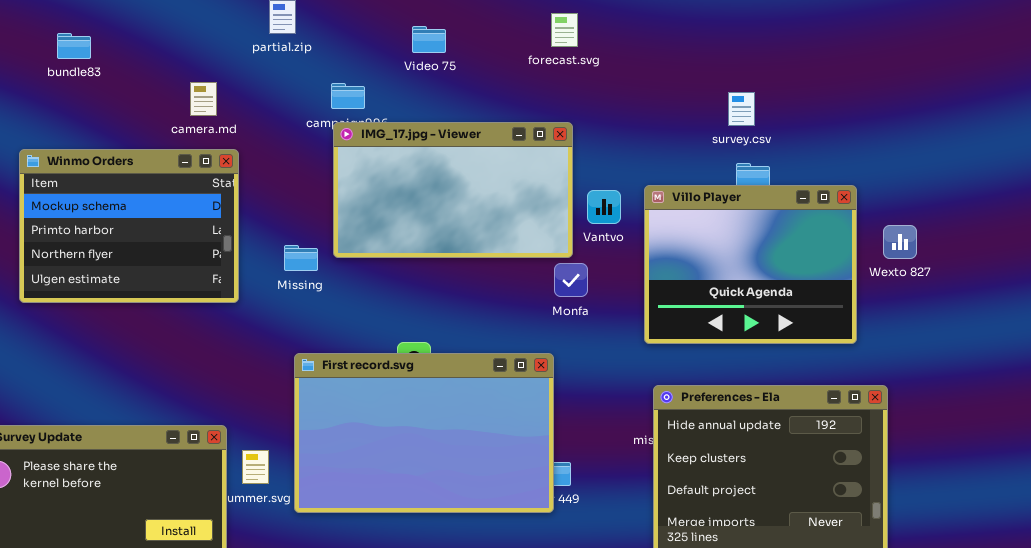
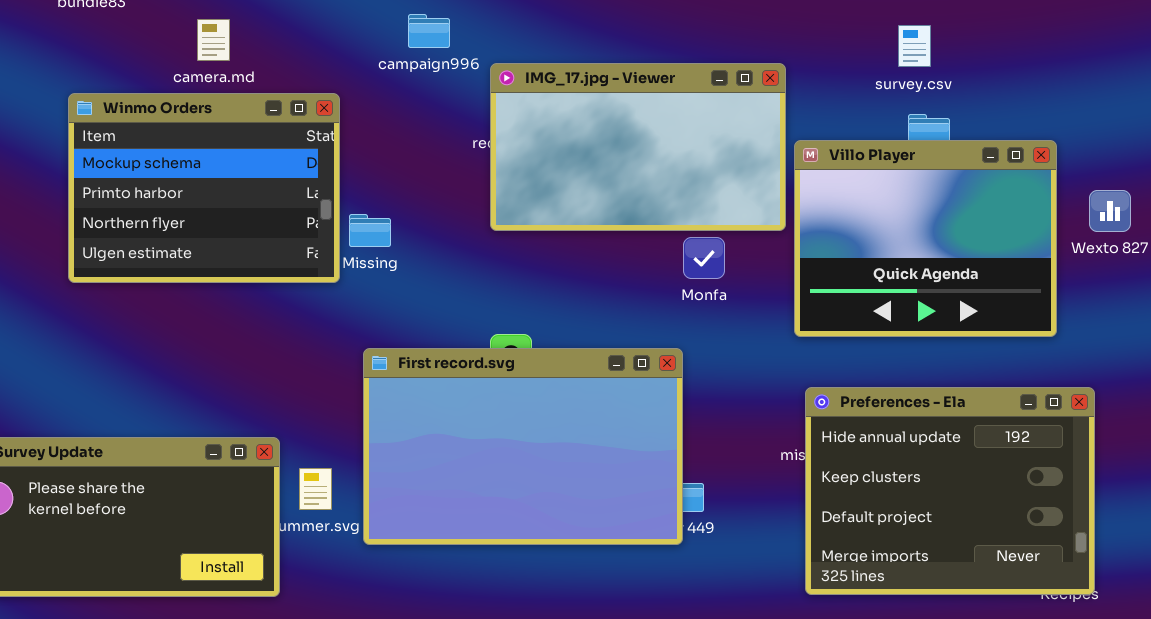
camera.md: [190,82,217,116] -> [197,19,230,61], moved
IMG_17.jpg - Viewer: [333,122,573,258] -> [490,63,786,231], moved
Winmo Orders: [19,149,239,303] -> [68,93,340,283], moved

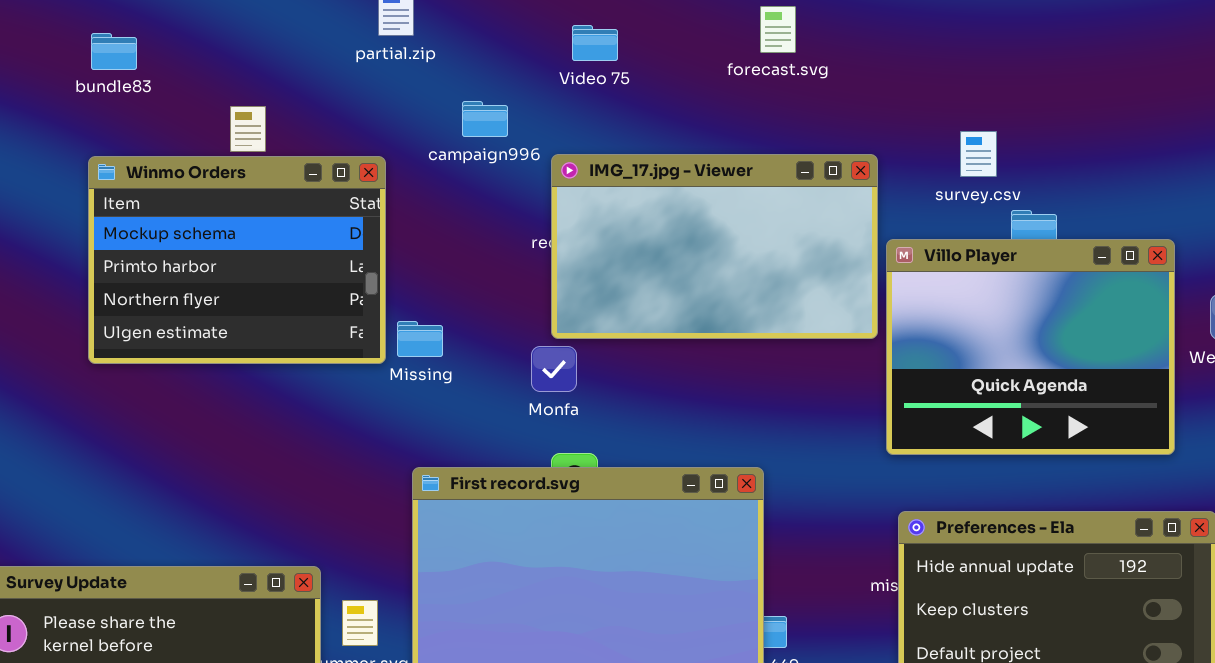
survey.csv: [898,25,931,67] -> [960,131,997,177], moved
Winmo Orders: [68,93,340,283] -> [88,156,386,364], moved
Monfa: [683,237,725,279] -> [531,346,577,392], moved

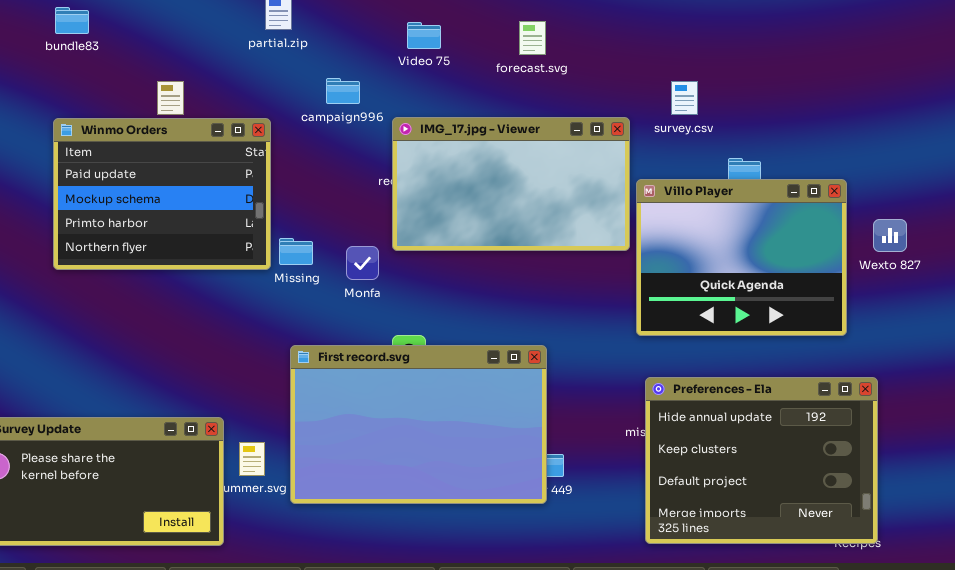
forecast.svg: [760,6,796,53] -> [519,21,546,55], moved
bundle83: [91,33,137,70] -> [55,7,89,34], moved
survey.csv: [960,131,997,177] -> [671,81,698,115], moved
Winmo Orders: [88,156,386,364] -> [53,118,271,270], scrolled up 1 row
Monfa: [531,346,577,392] -> [346,246,379,280], moved

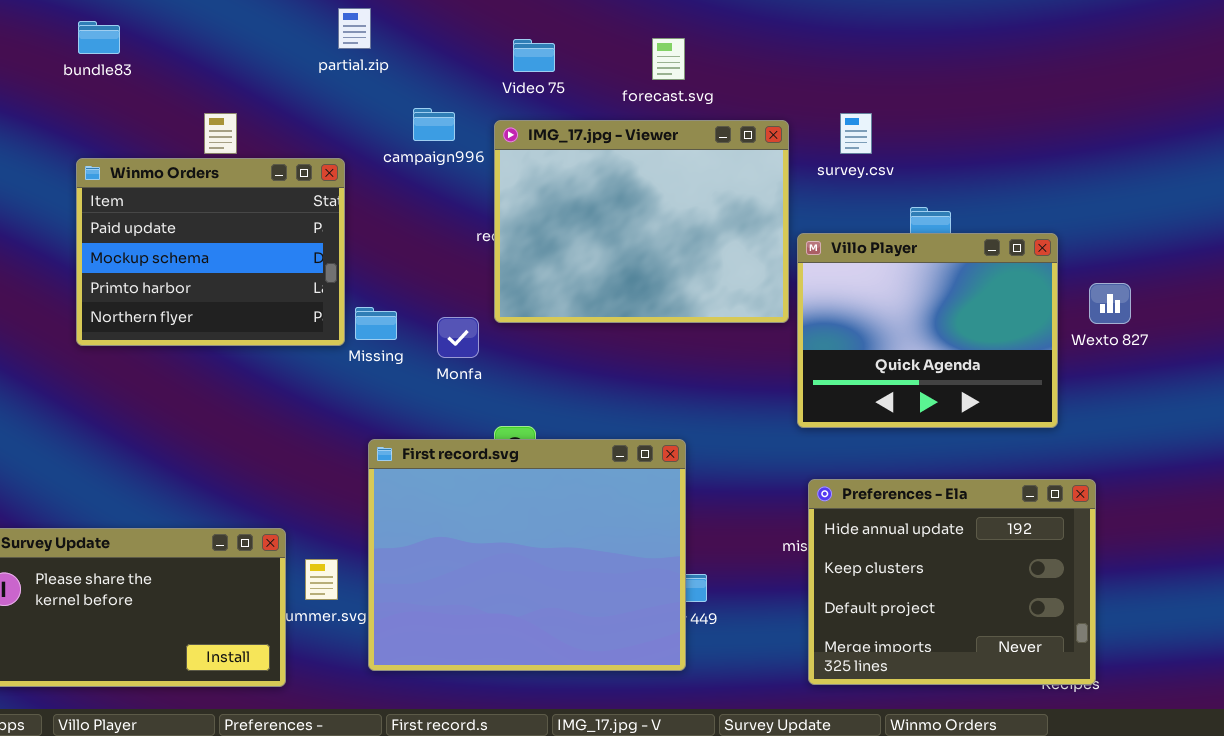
IMG_17.jpg - Viewer: [392,117,630,251] -> [494,120,789,323], resized
First record.svg: [290,345,547,504] -> [368,439,686,671], resized

